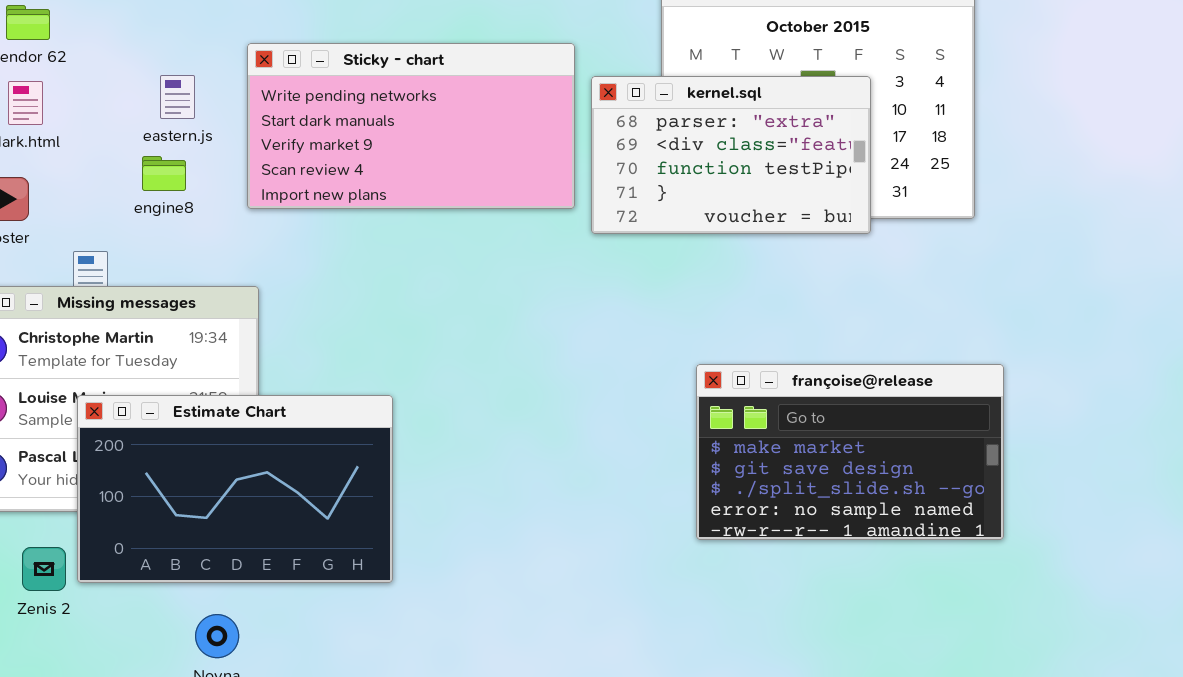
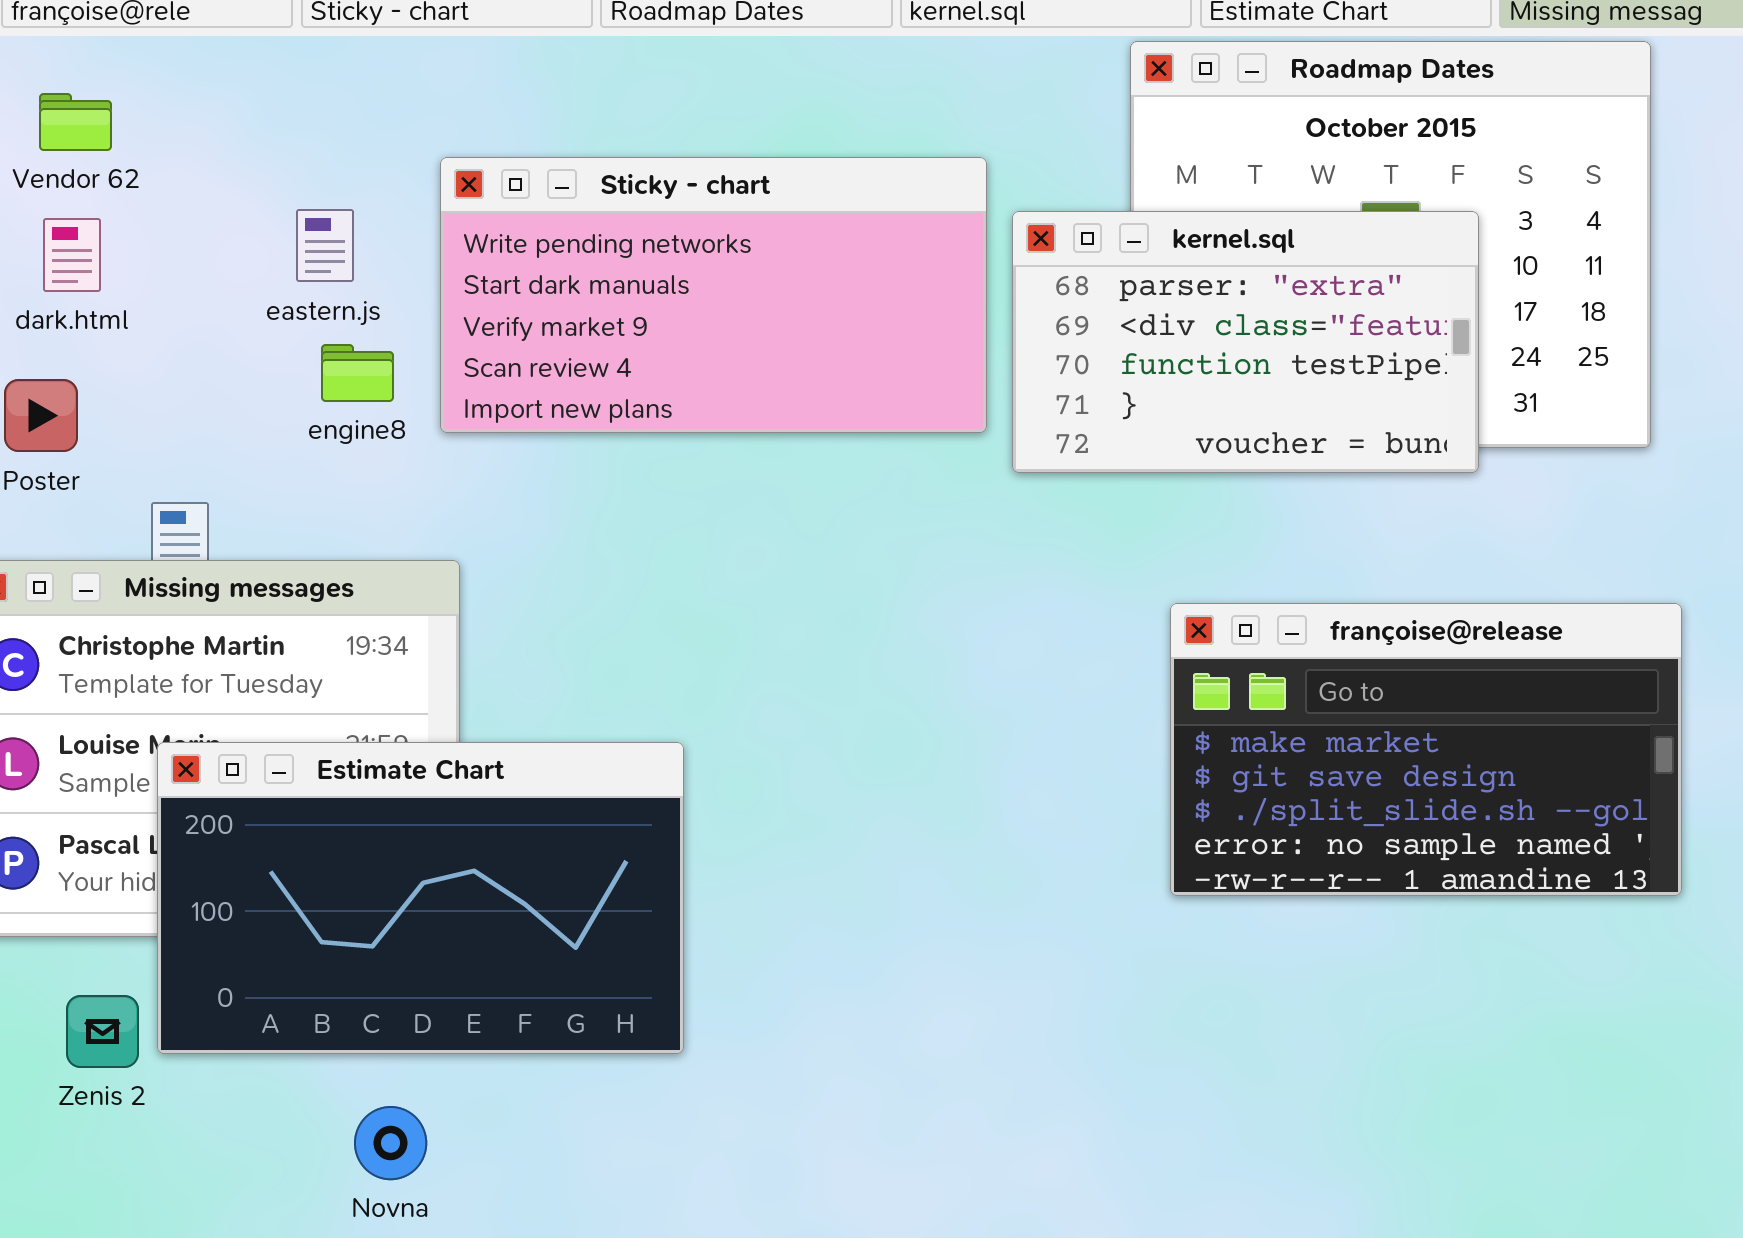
engine8: [142,156,186,191] -> [321,344,394,402], moved
françoise@release: [696,364,1004,540] -> [1170,603,1682,896], moved

